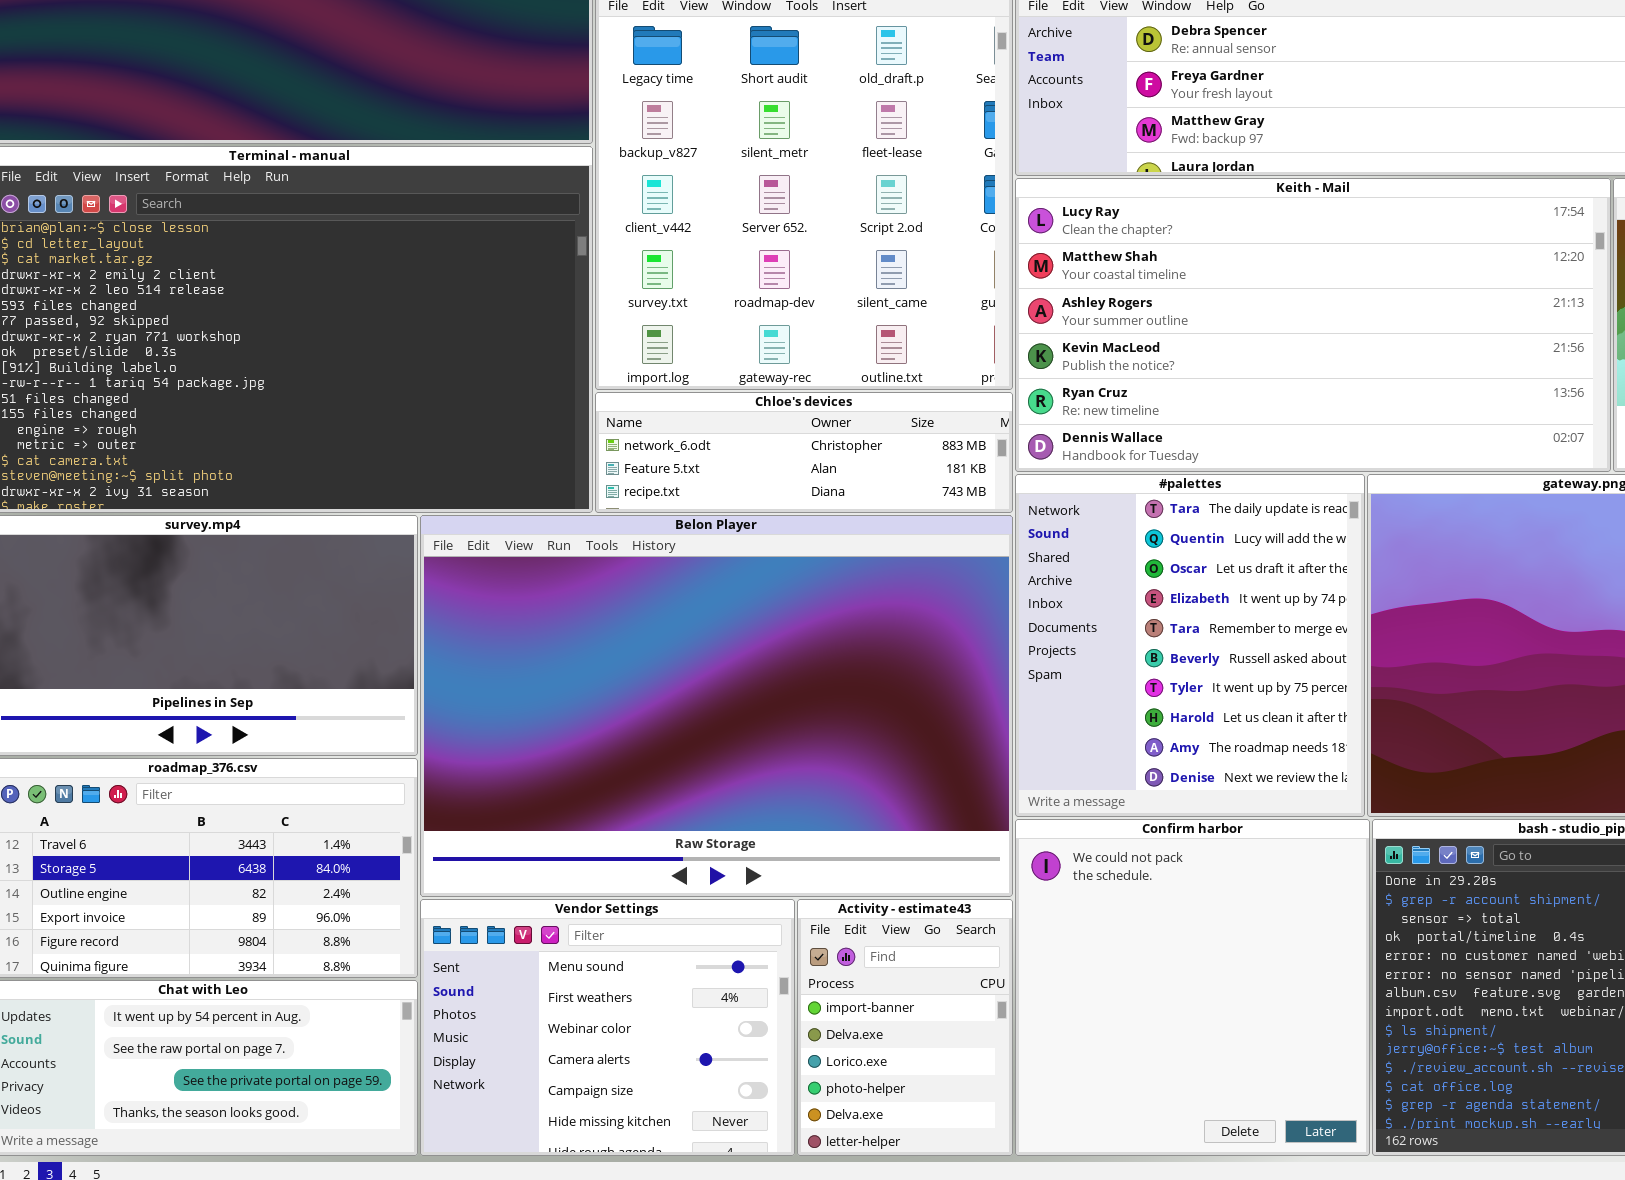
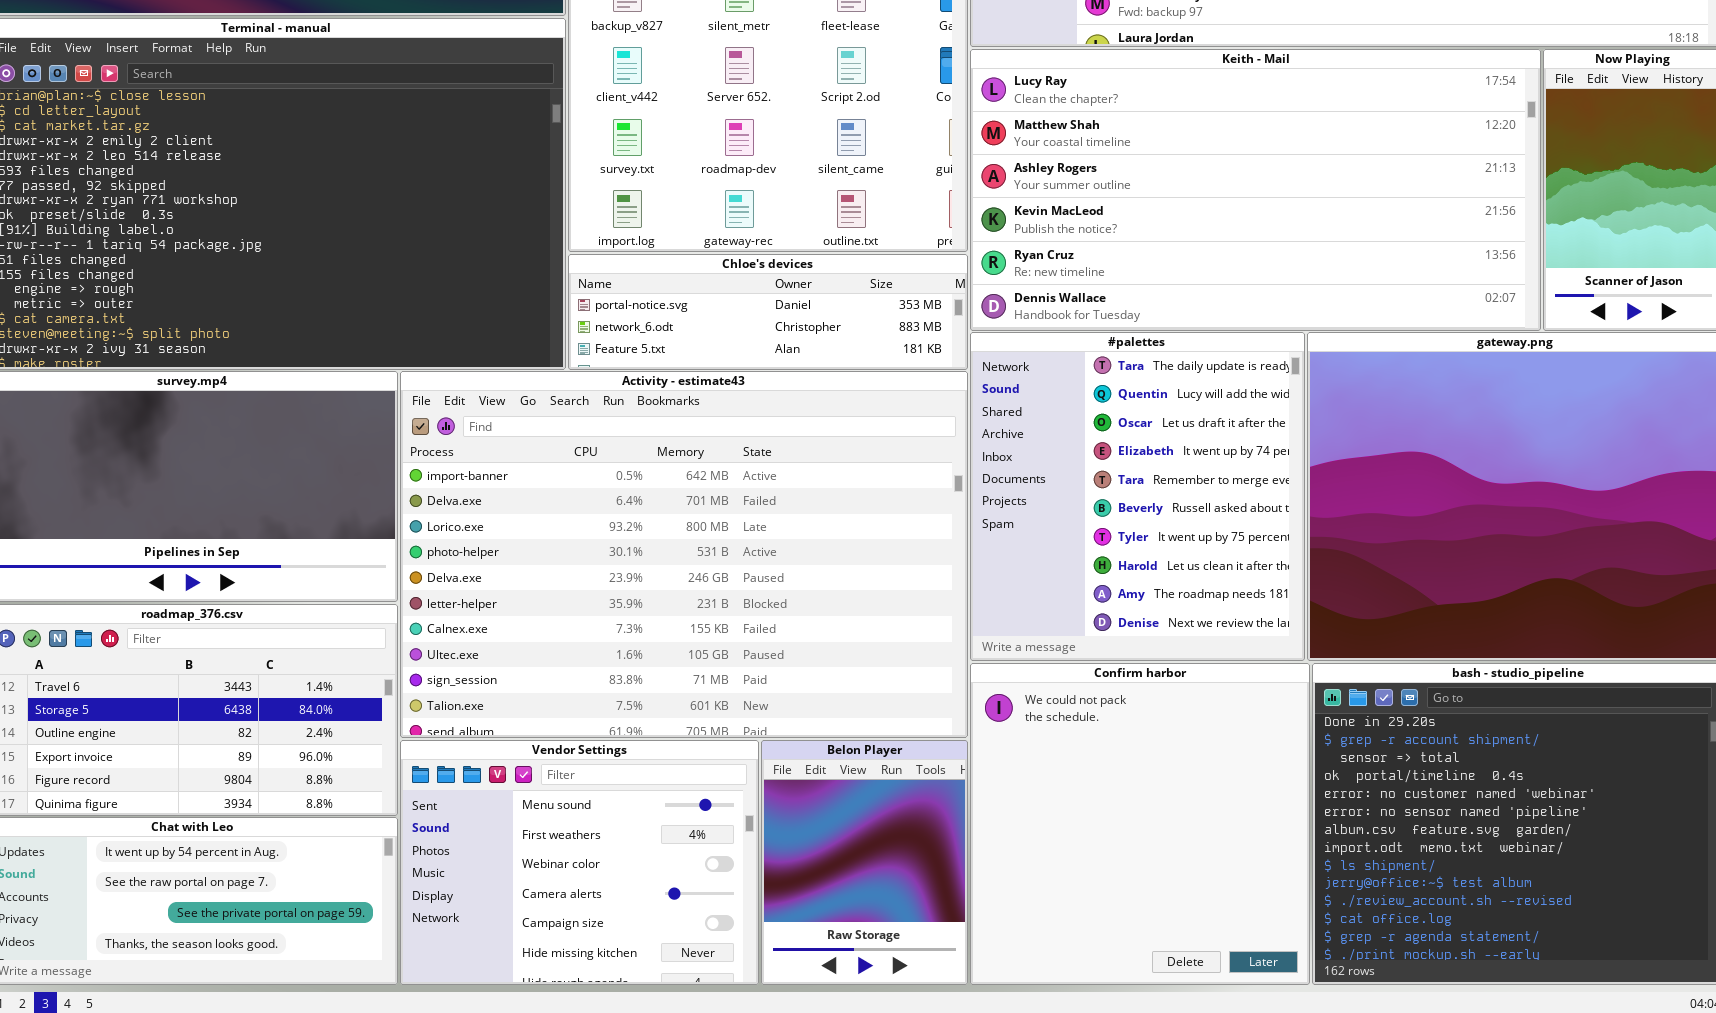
Chloe's devices: [595,392,1013,513] -> [568,254,968,370], scrolled up 1 row
Belon Player: [420,515,1013,897] -> [761,740,968,985], moved, resized
Activity - estimate43: [797,899,1013,1156] -> [400,371,968,738], moved, resized

